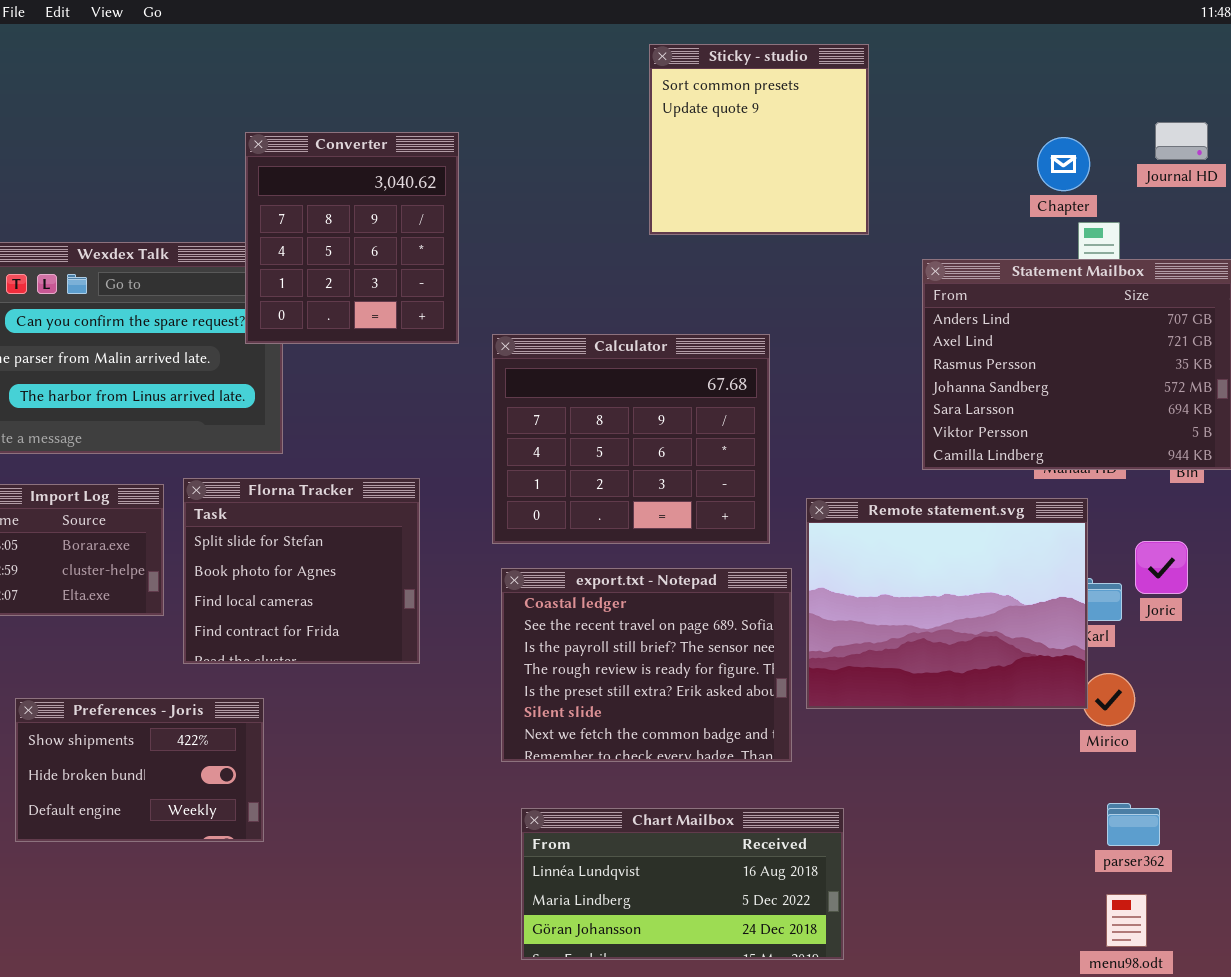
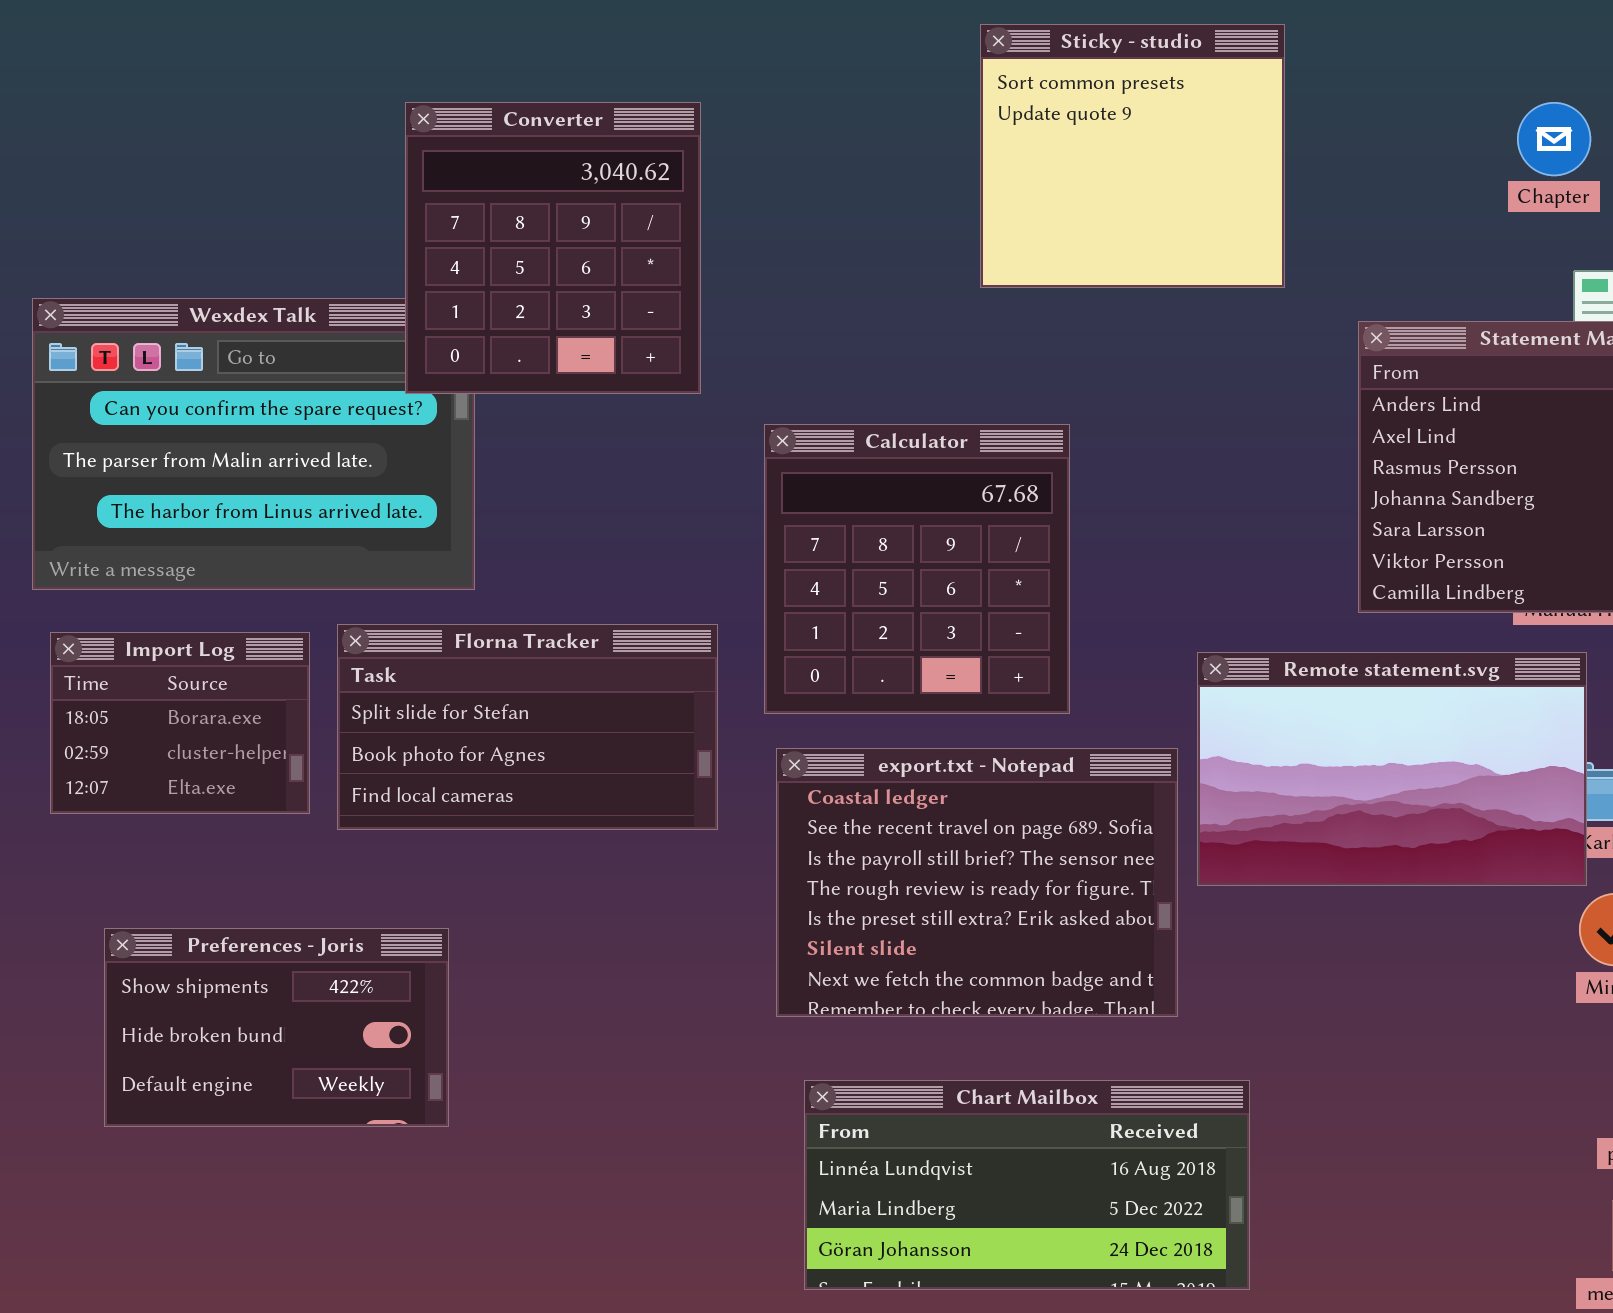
Converter: [245,132,459,344] -> [405,102,701,394], moved
Chapter: [1037,137,1090,191] -> [1517,102,1591,176], moved
Calculator: [492,334,770,544] -> [764,424,1070,714], resized
Florna Tracker: [183,478,420,664] -> [337,624,718,830], resized
Remote statement.svg: [806,498,1088,709] -> [1197,652,1587,886], resized

